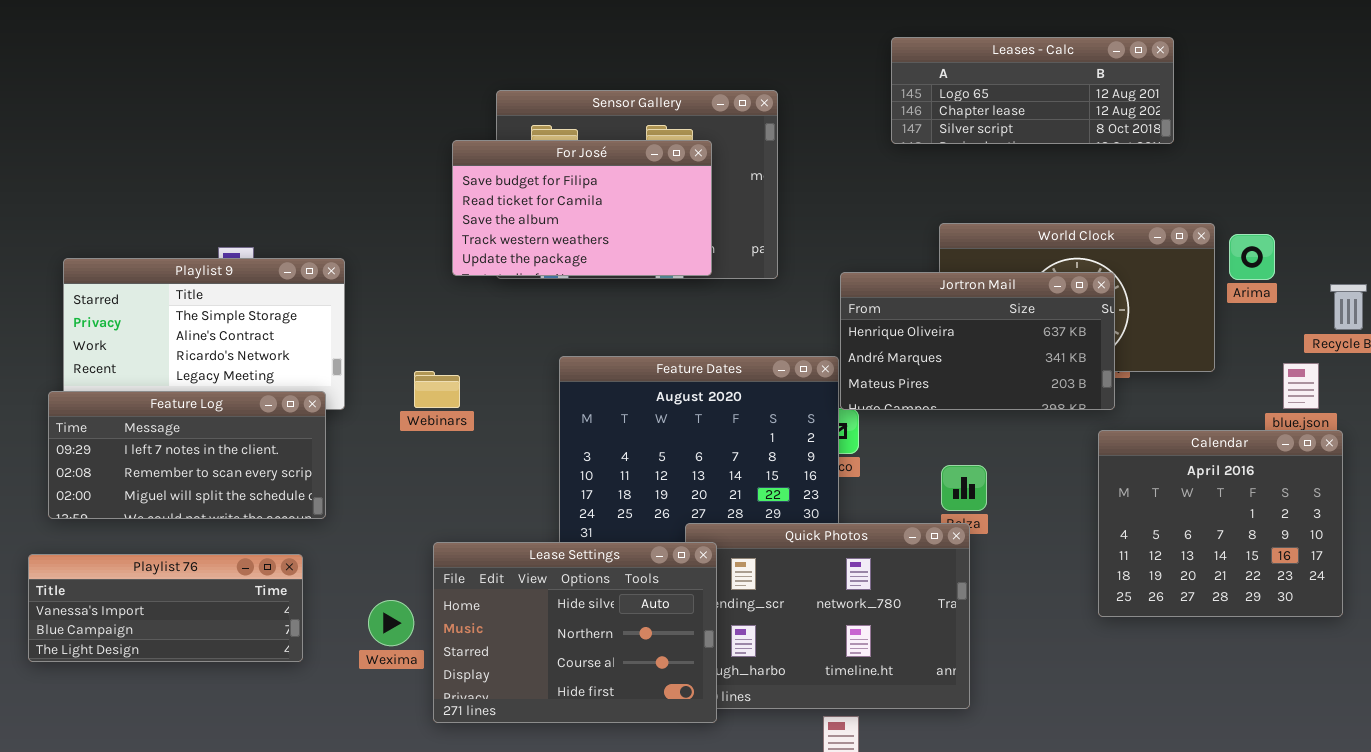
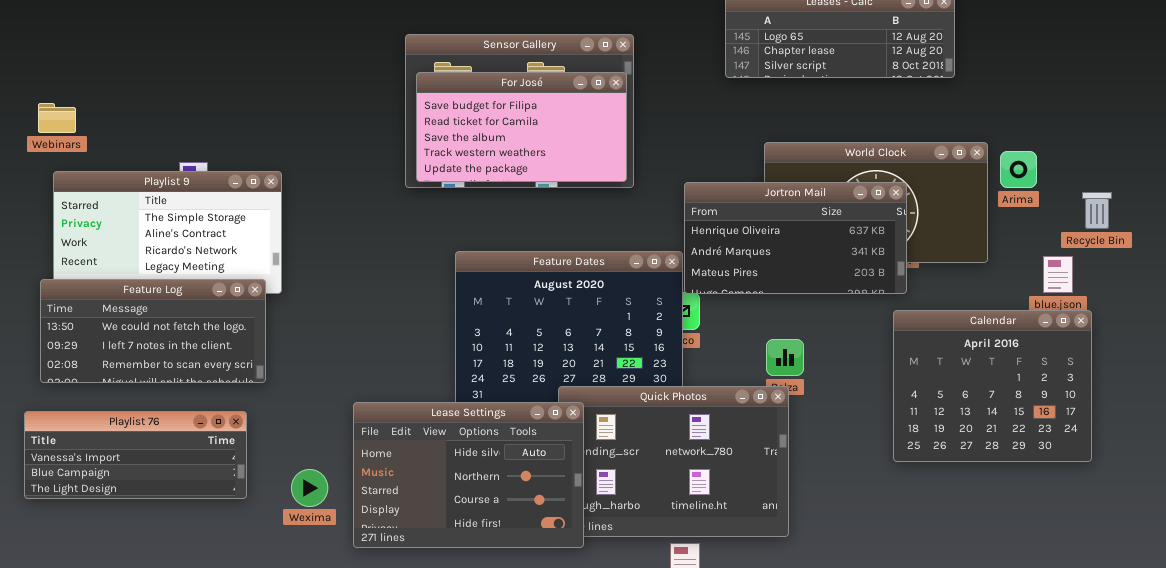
For José: [452,140,712,276] -> [416,72,627,182], moved
Webinars: [414,371,460,408] -> [38,103,76,133], moved
Feature Log: [48,391,326,519] -> [40,279,266,383], scrolled up 1 row
Wexima: [368,600,414,646] -> [291,469,328,507], moved

